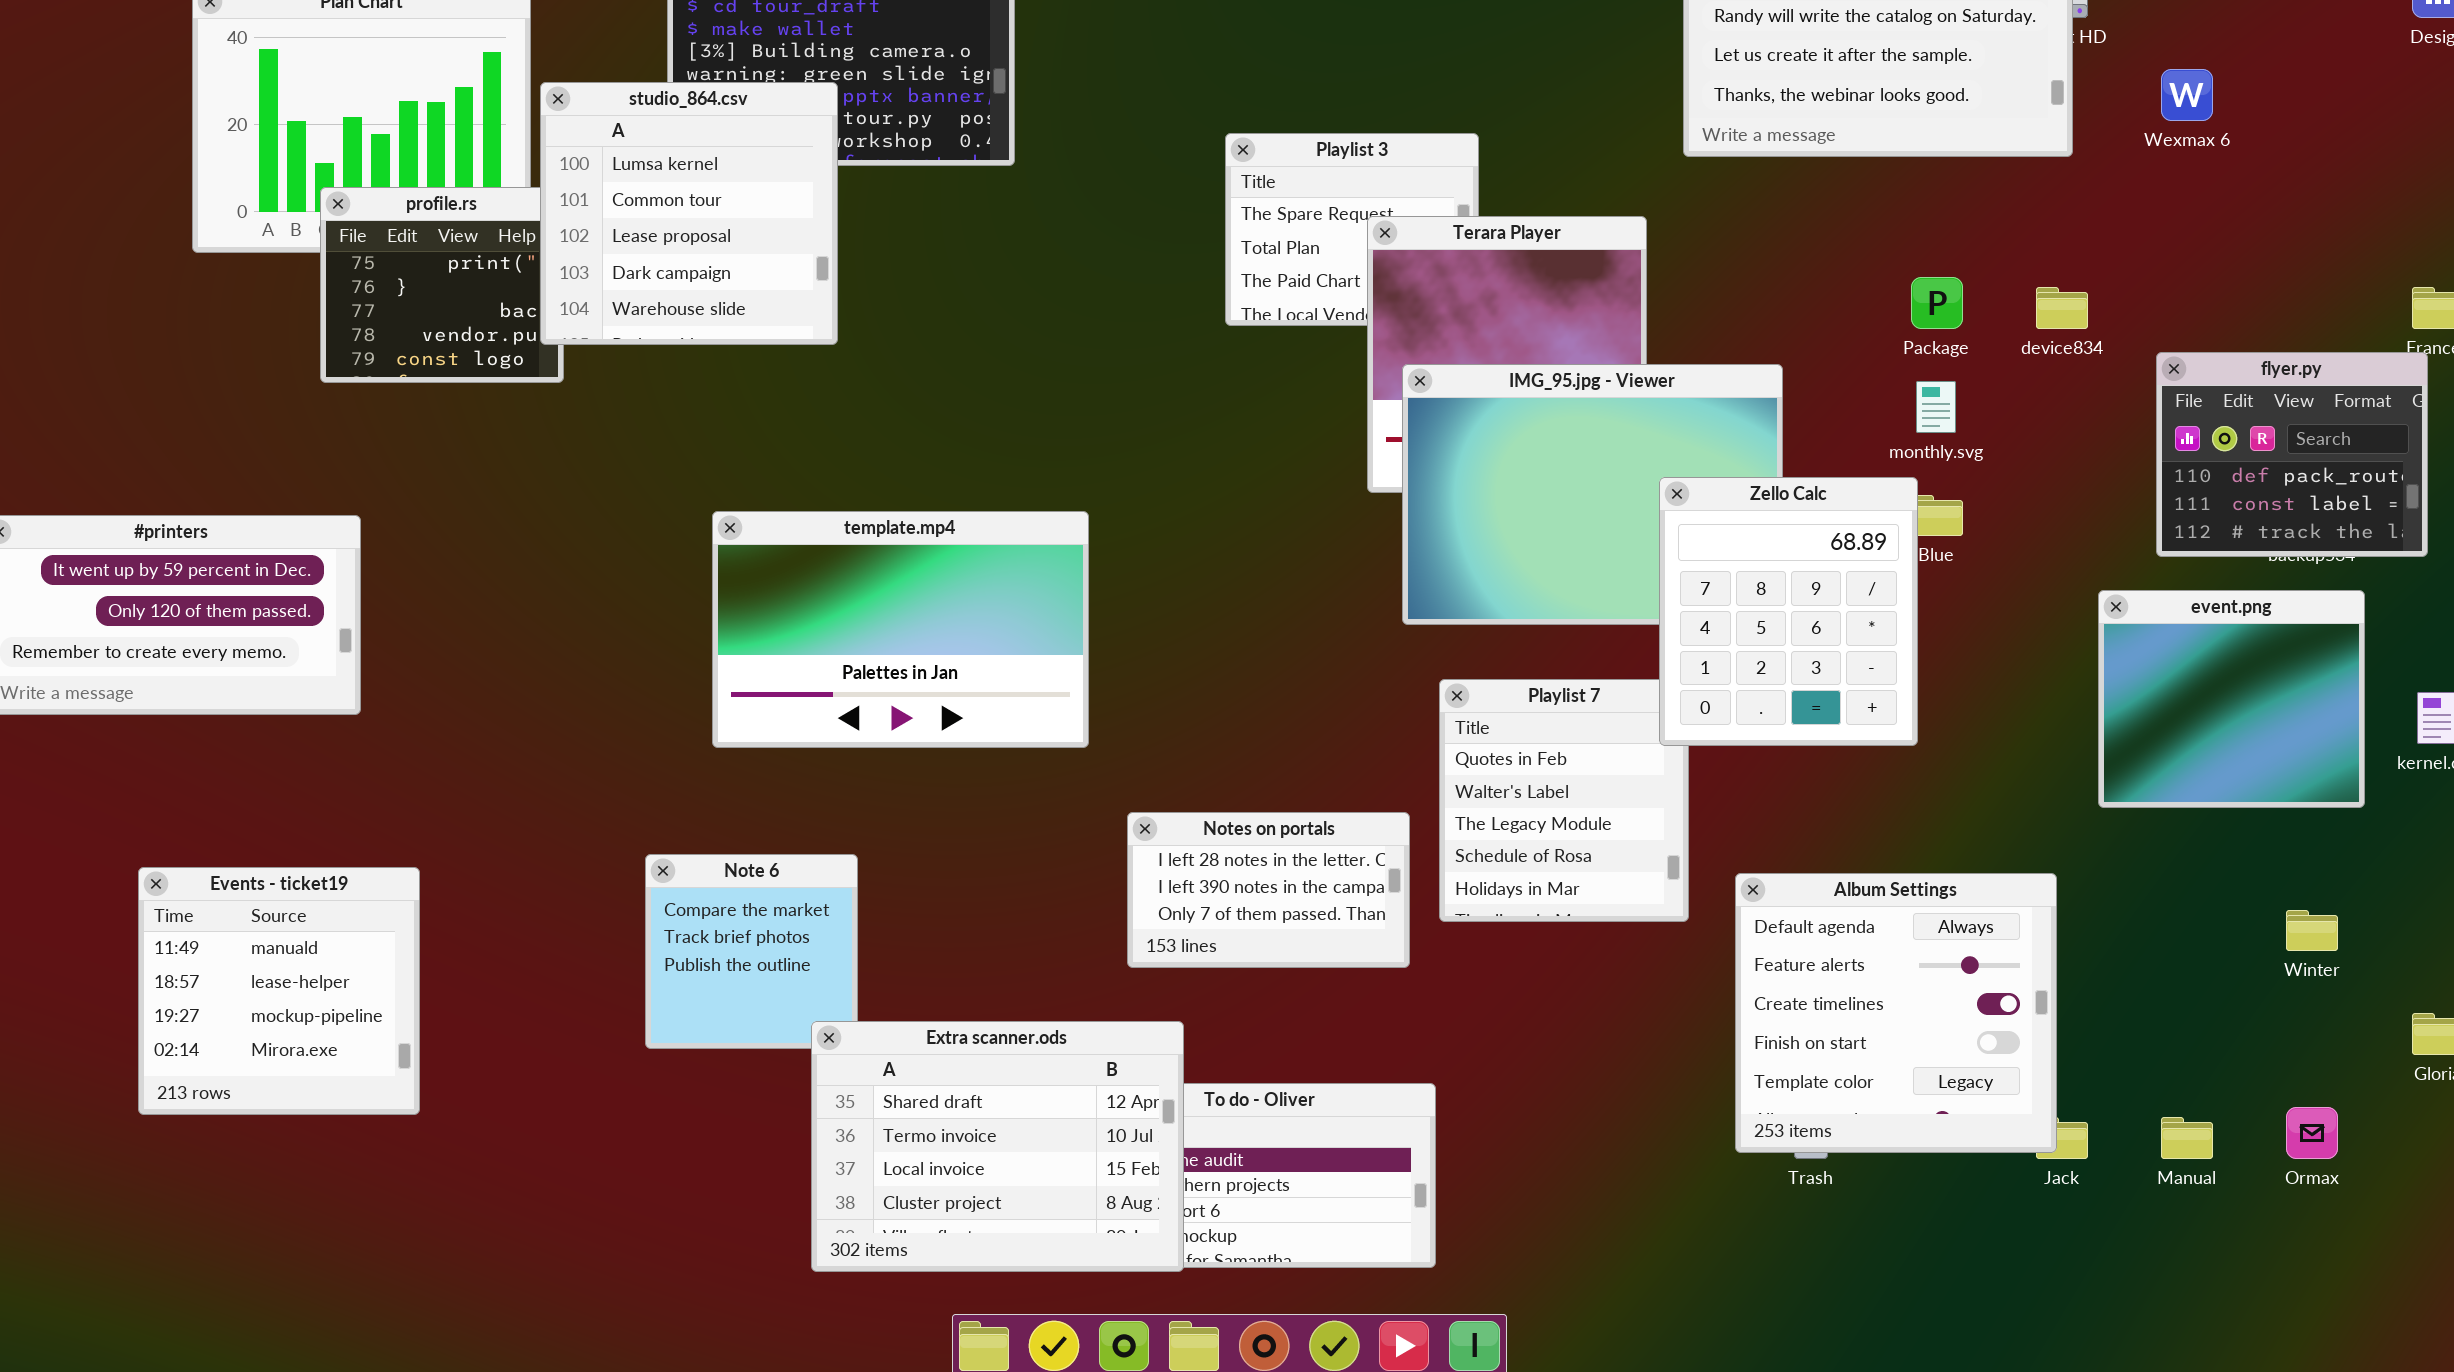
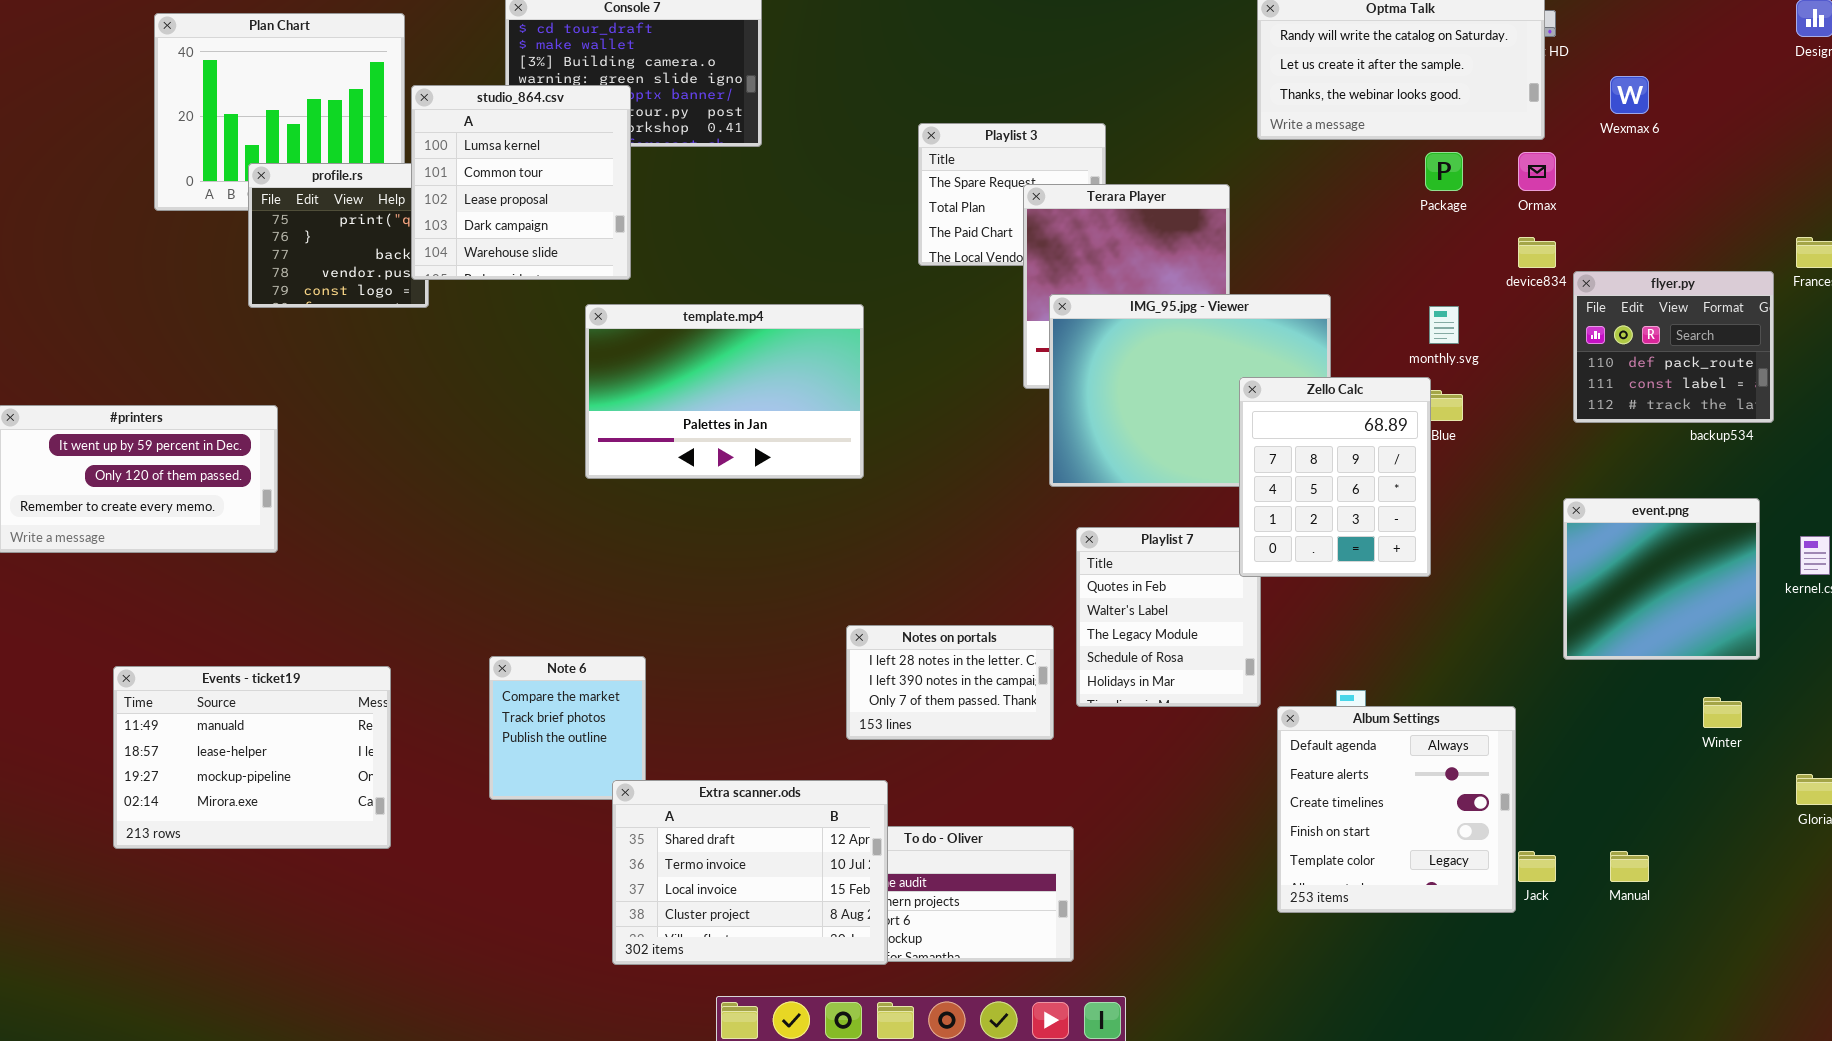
Package: [1911,277,1963,329] -> [1425,152,1463,191], moved
flyer.py: [2156,352,2428,557] -> [1573,271,1774,423], moved
template.mp4: [712,511,1089,748] -> [585,304,864,479], moved
event.png: [2098,590,2365,808] -> [1563,498,1760,660], moved
Events - ticket19: [138,867,420,1115] -> [113,666,391,849], resized
Album Settings: [1735,873,2057,1153] -> [1277,706,1516,913], moved
Ormax: [2286,1107,2338,1159] -> [1518,152,1556,191], moved

